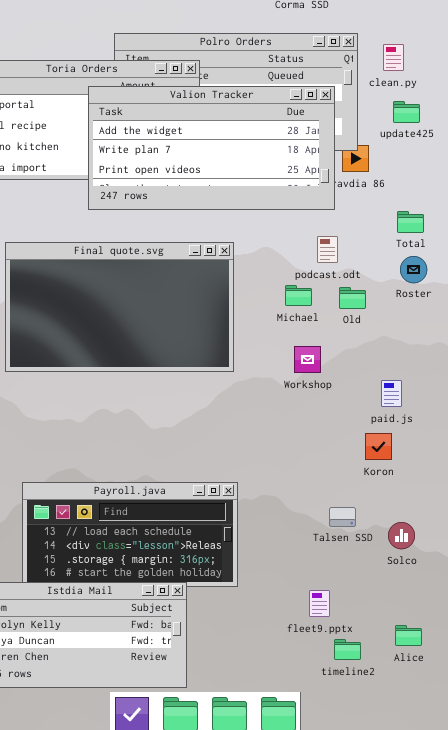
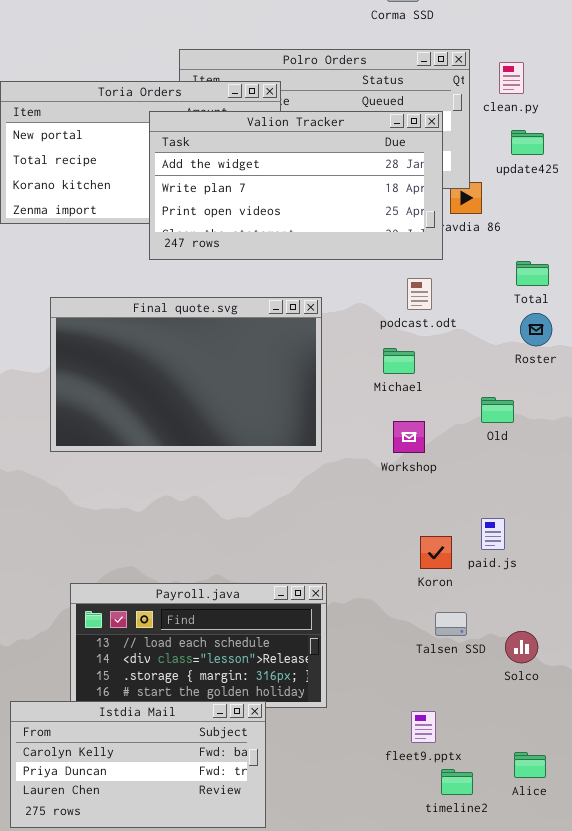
podcast.odt: [317,236,338,263] -> [407,278,432,310], moved
Old: [339,287,366,309] -> [481,397,514,423], moved
paid.js: [381,380,402,407] -> [481,518,505,550], moved
Koron: [365,433,392,460] -> [420,536,452,569], moved

